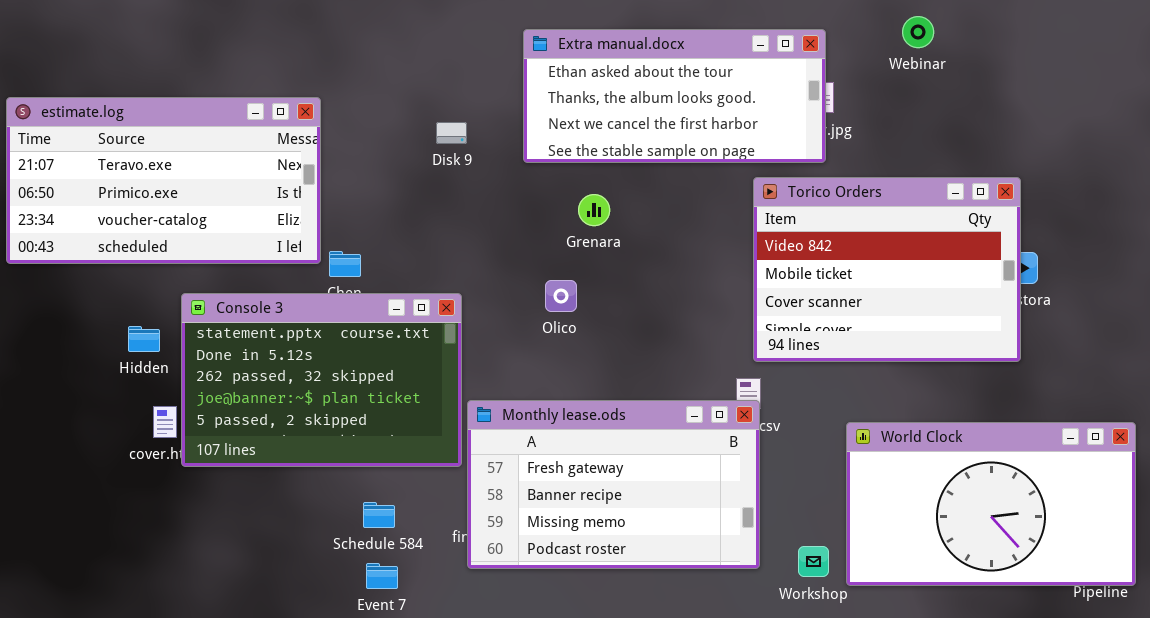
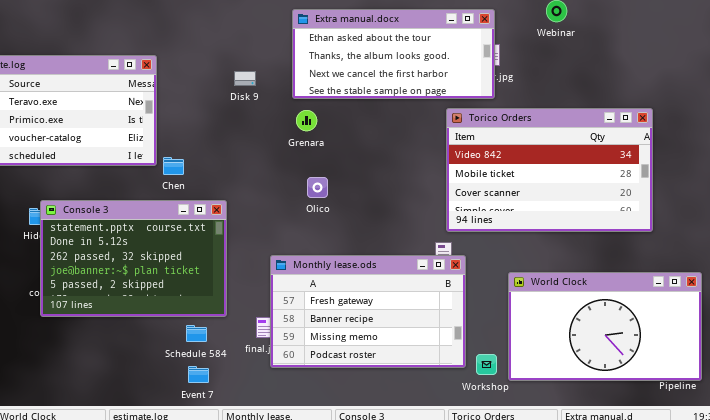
Torico Orders: [753,177,1021,362] -> [446,108,653,232], resized
Grenara: [578,194,610,226] -> [296,110,317,131], moved
Console 3: [181,293,462,467] -> [40,200,227,317], moved
Monthly lease.ods: [467,400,760,569] -> [270,255,466,368], moved

